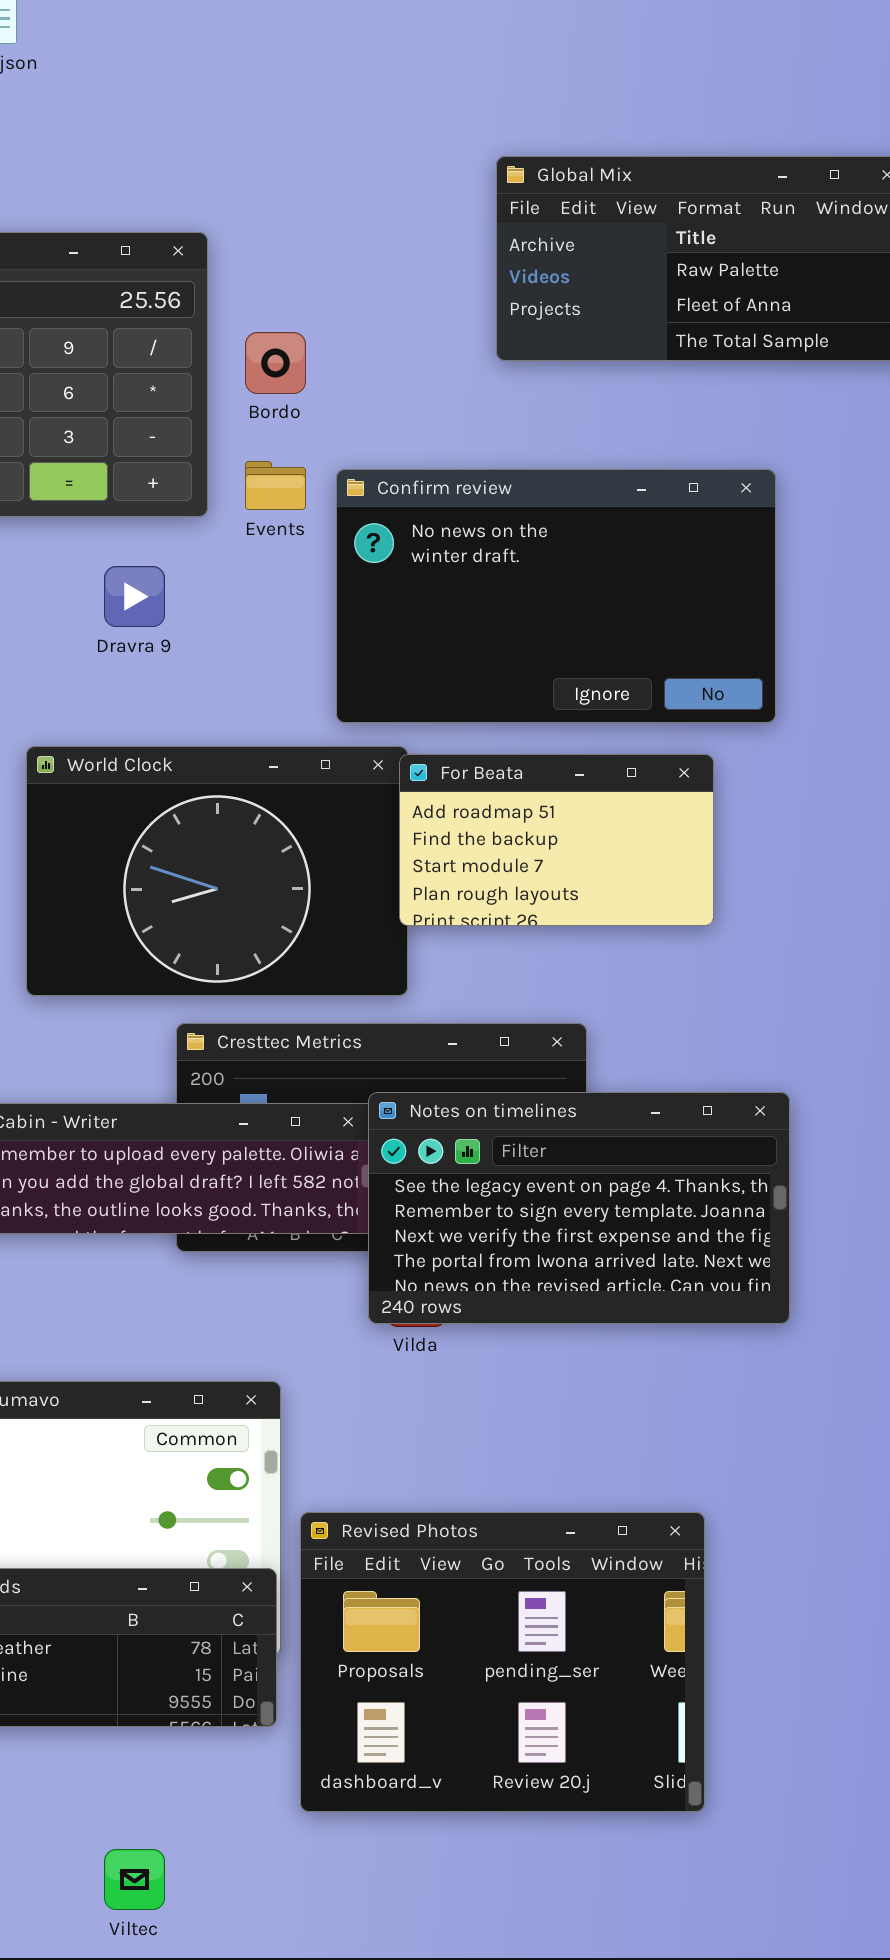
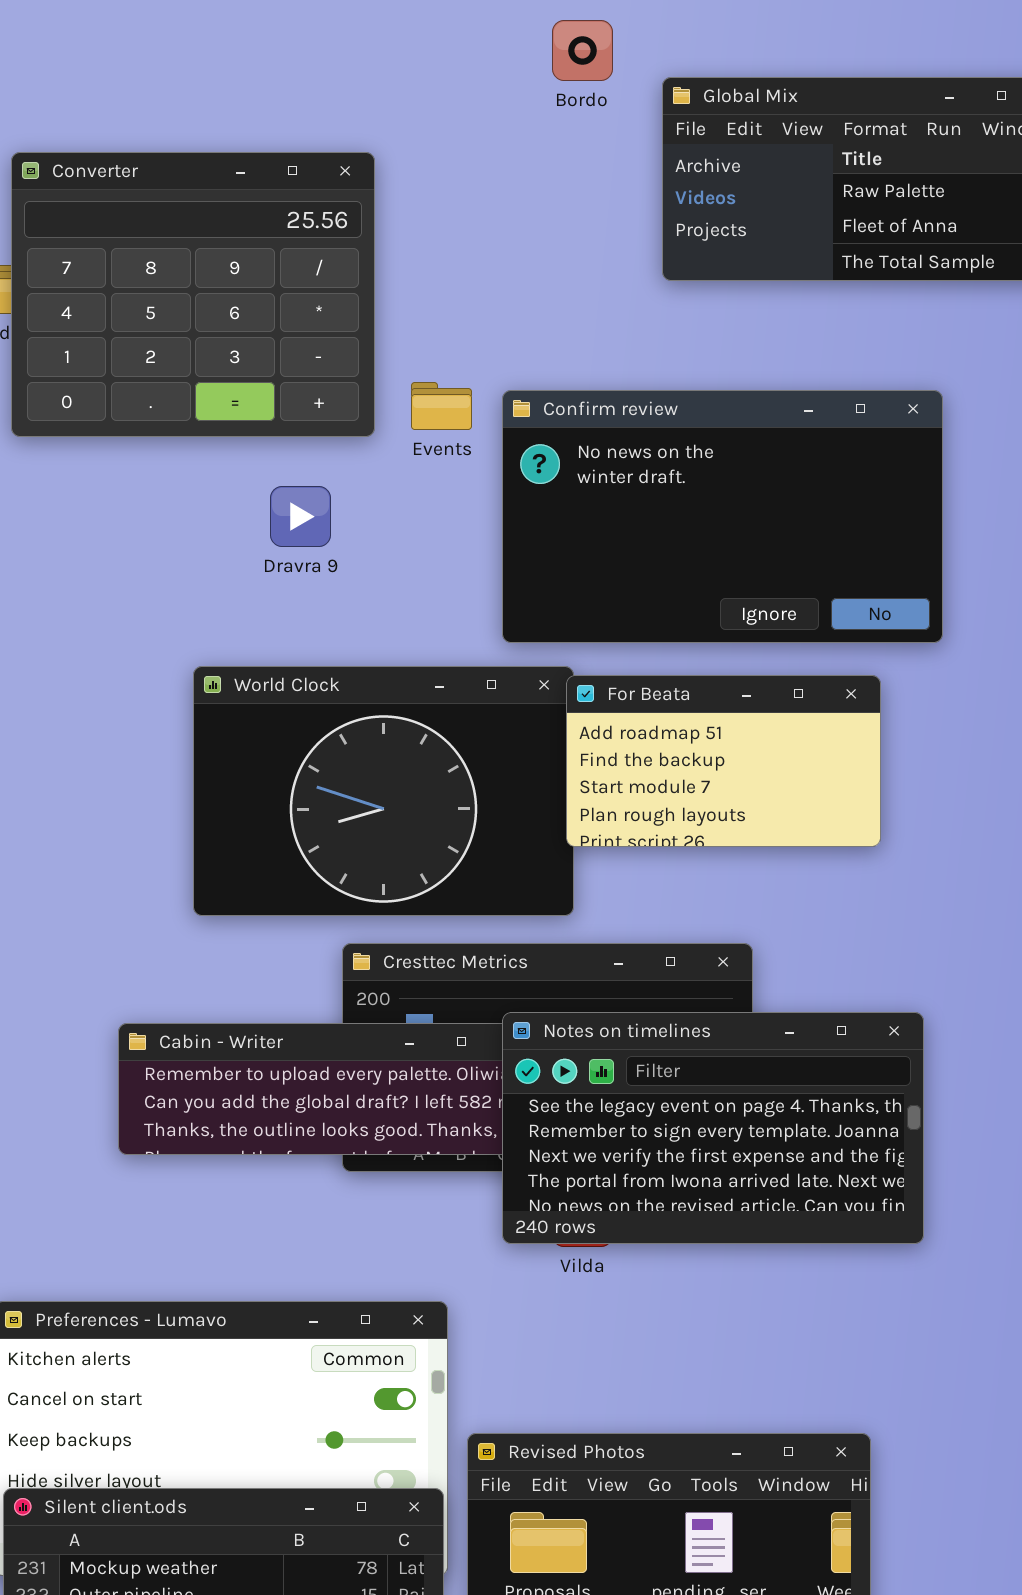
Bordo: [245,332,306,394] -> [552,20,613,81], moved
Notes on timelines: [368,1092,790,1324] -> [502,1012,924,1244], moved

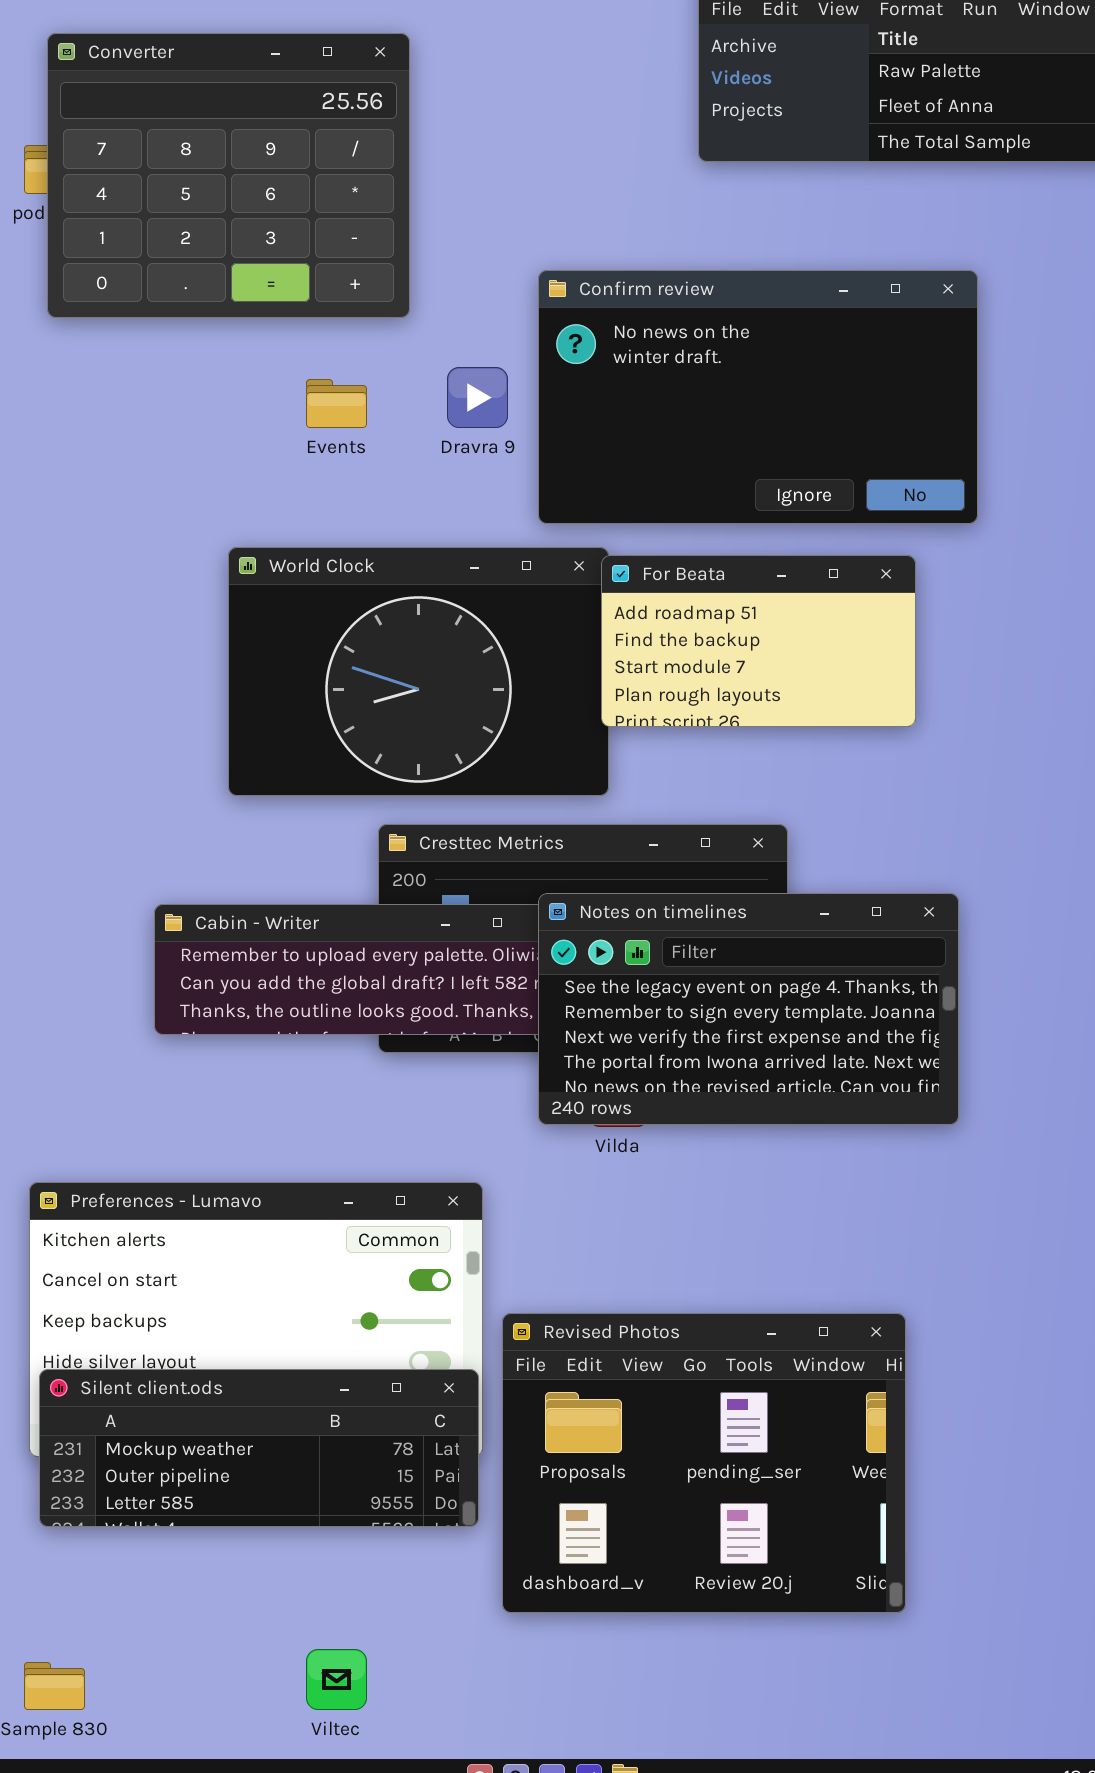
Events: [411,382,472,430] -> [306,379,367,428], moved
Dravra 9: [270,486,331,547] -> [447,367,508,428], moved

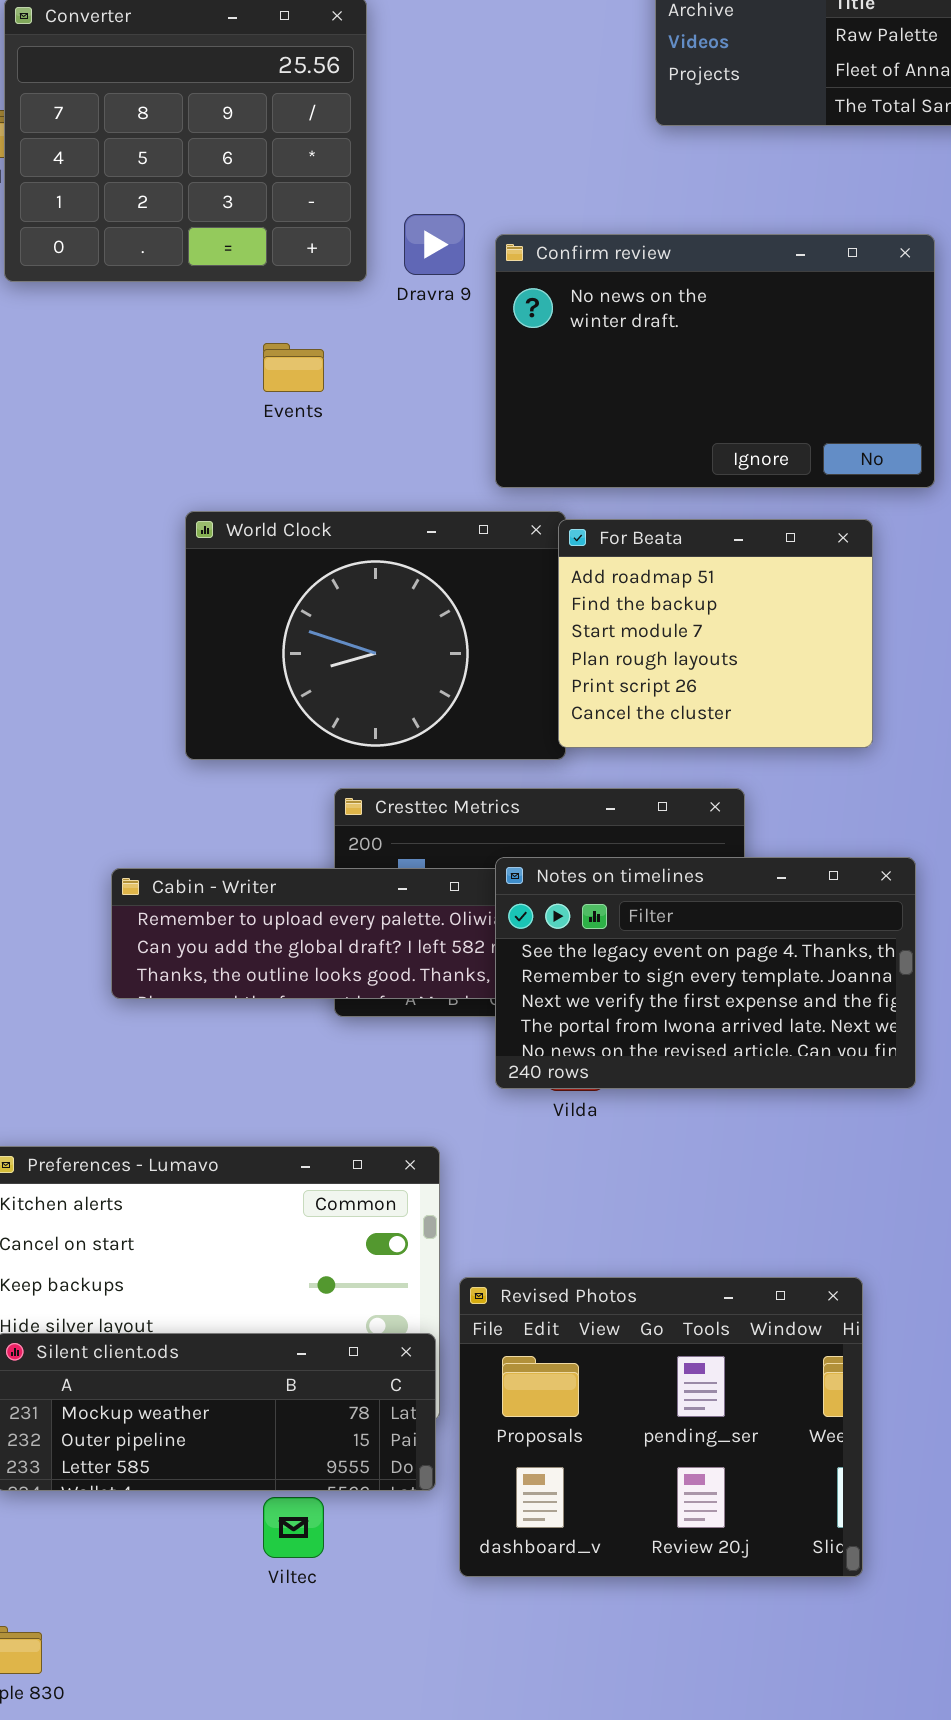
Dravra 9: [447,367,508,428] -> [404,214,465,275], moved
For Beata: [601,555,916,727] -> [558,519,873,748], resized
Viltec: [306,1649,367,1710] -> [263,1497,324,1558], moved

